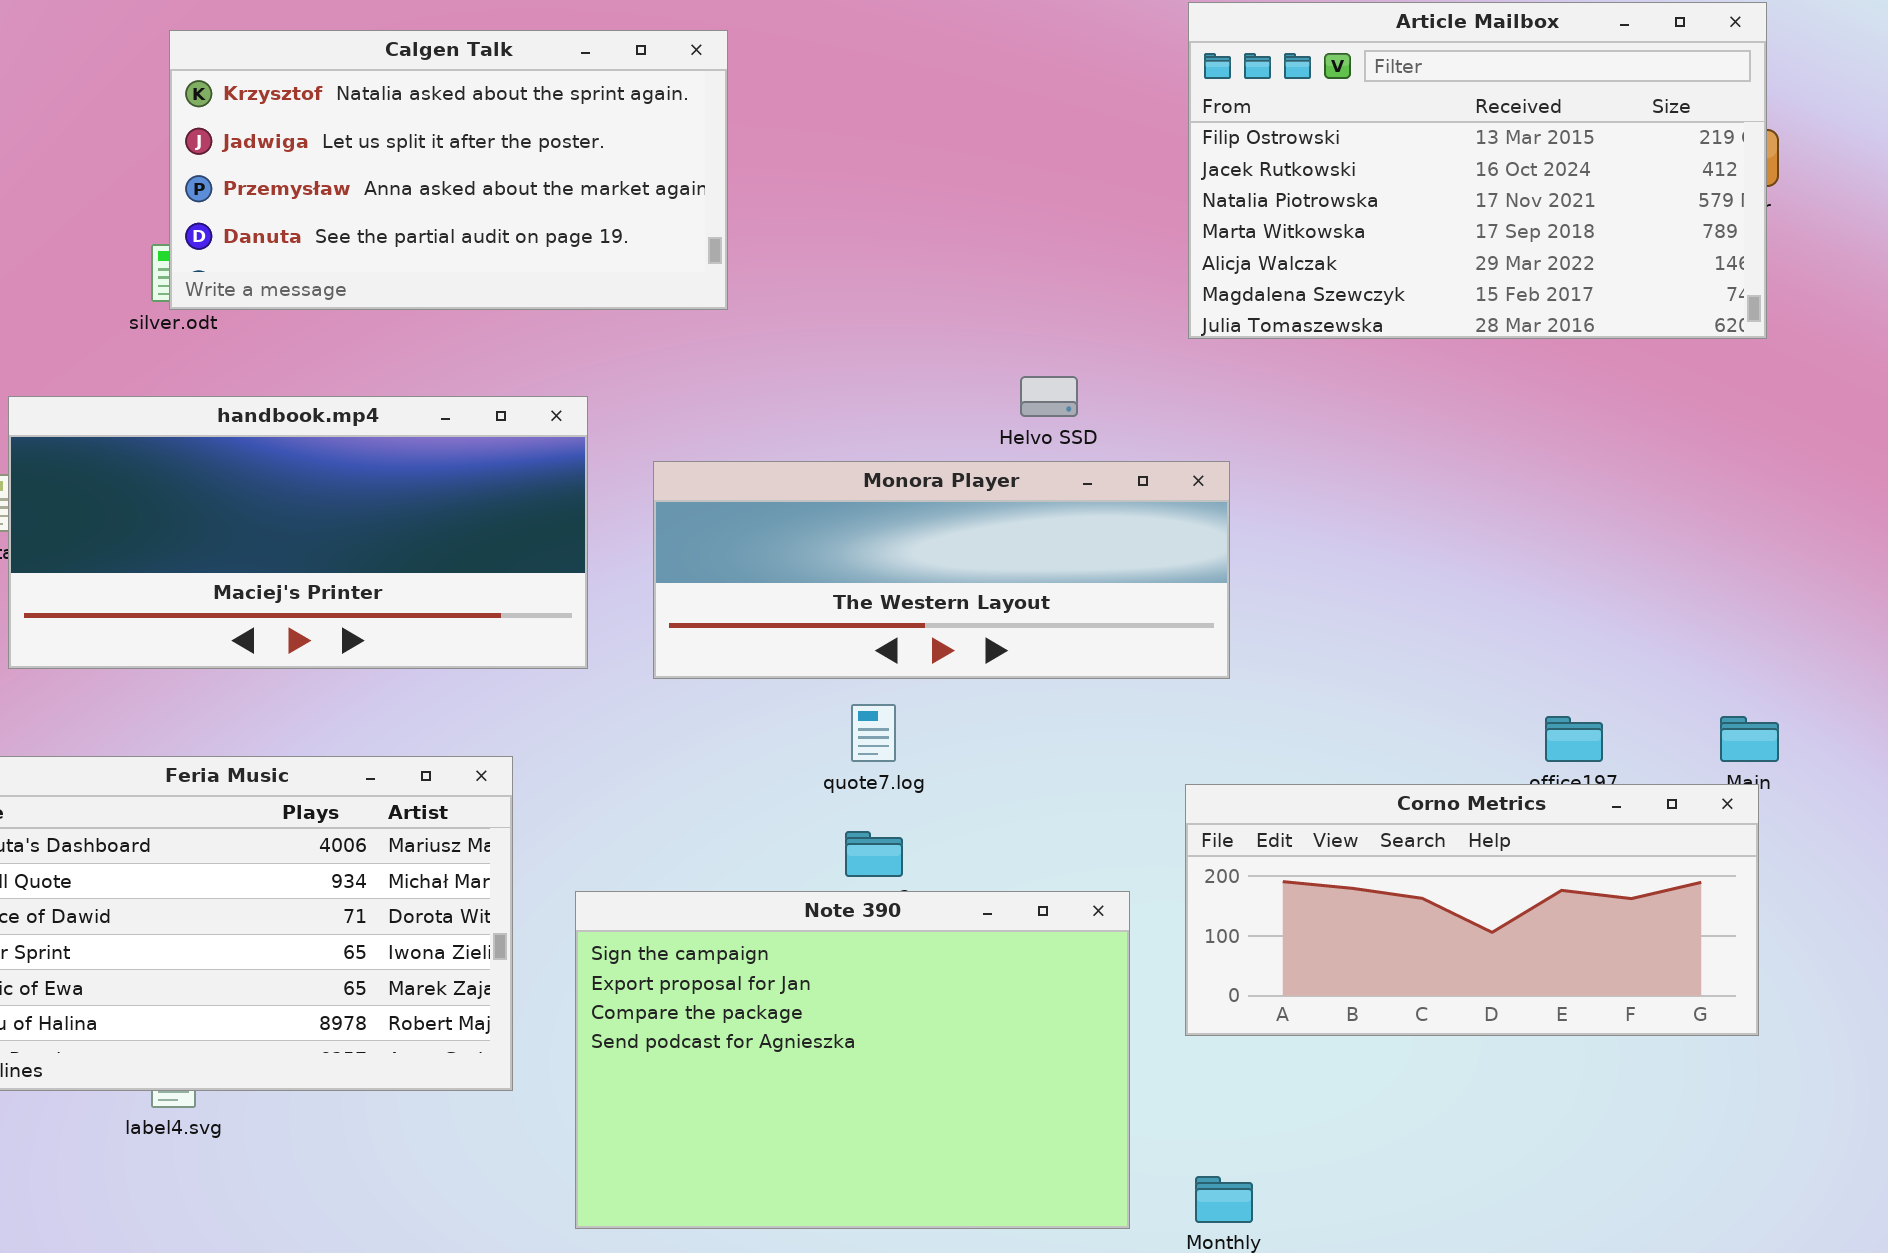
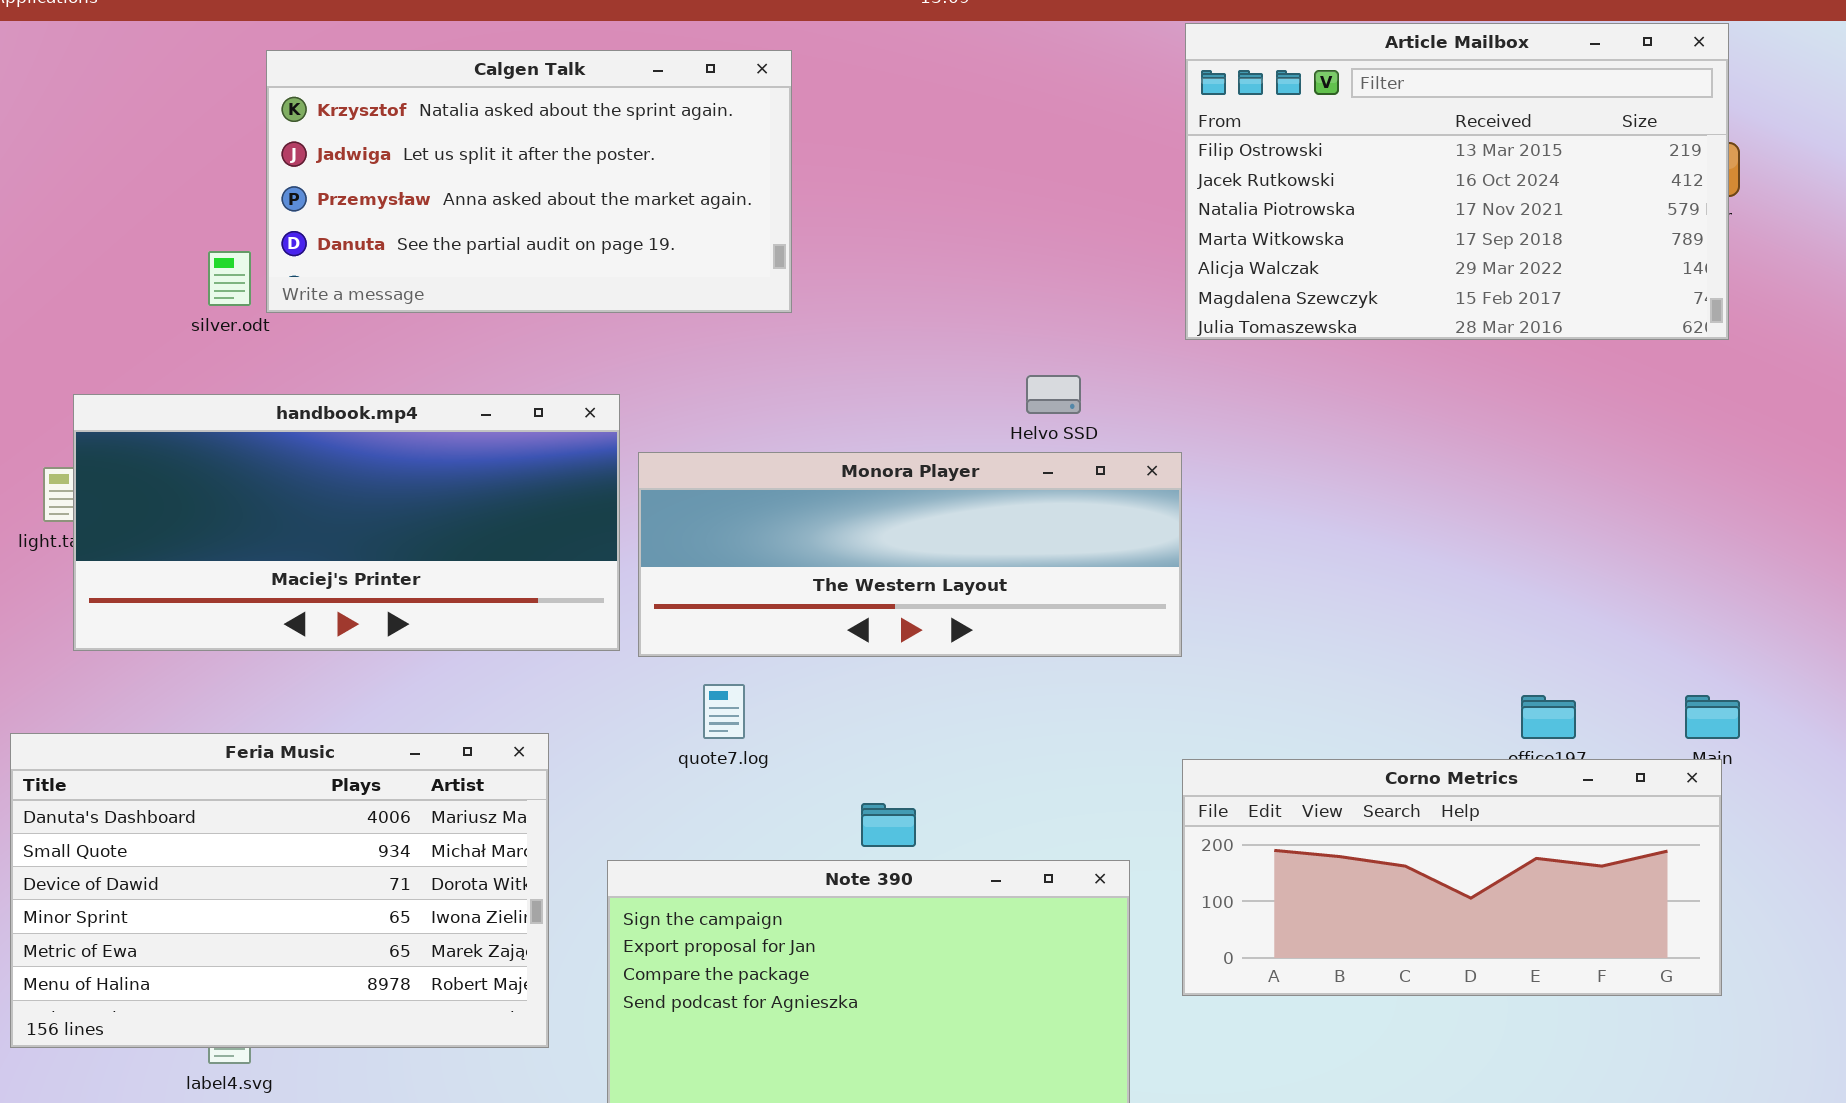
Calgen Talk: [169,30,728,310] -> [266,50,792,313], moved
Monora Player: [653,461,1230,679] -> [638,452,1182,657], moved
quote7.log: [851,704,896,762] -> [703,684,745,739], moved

